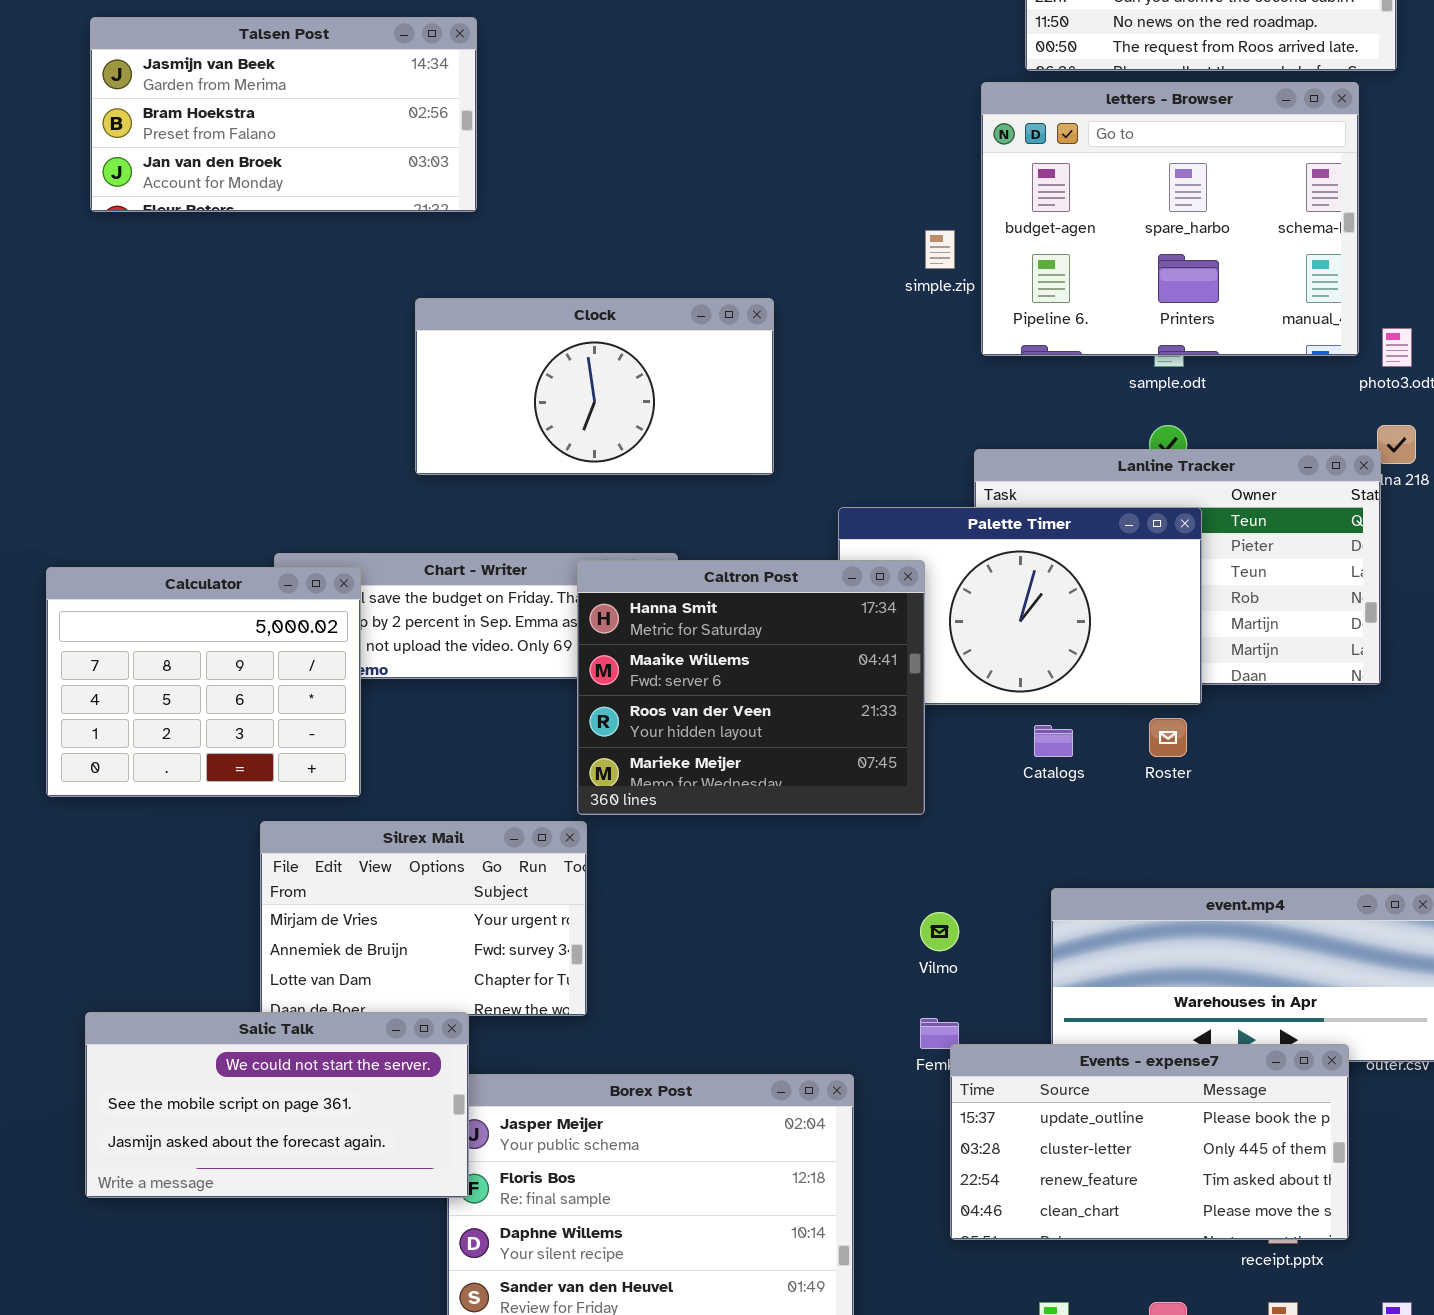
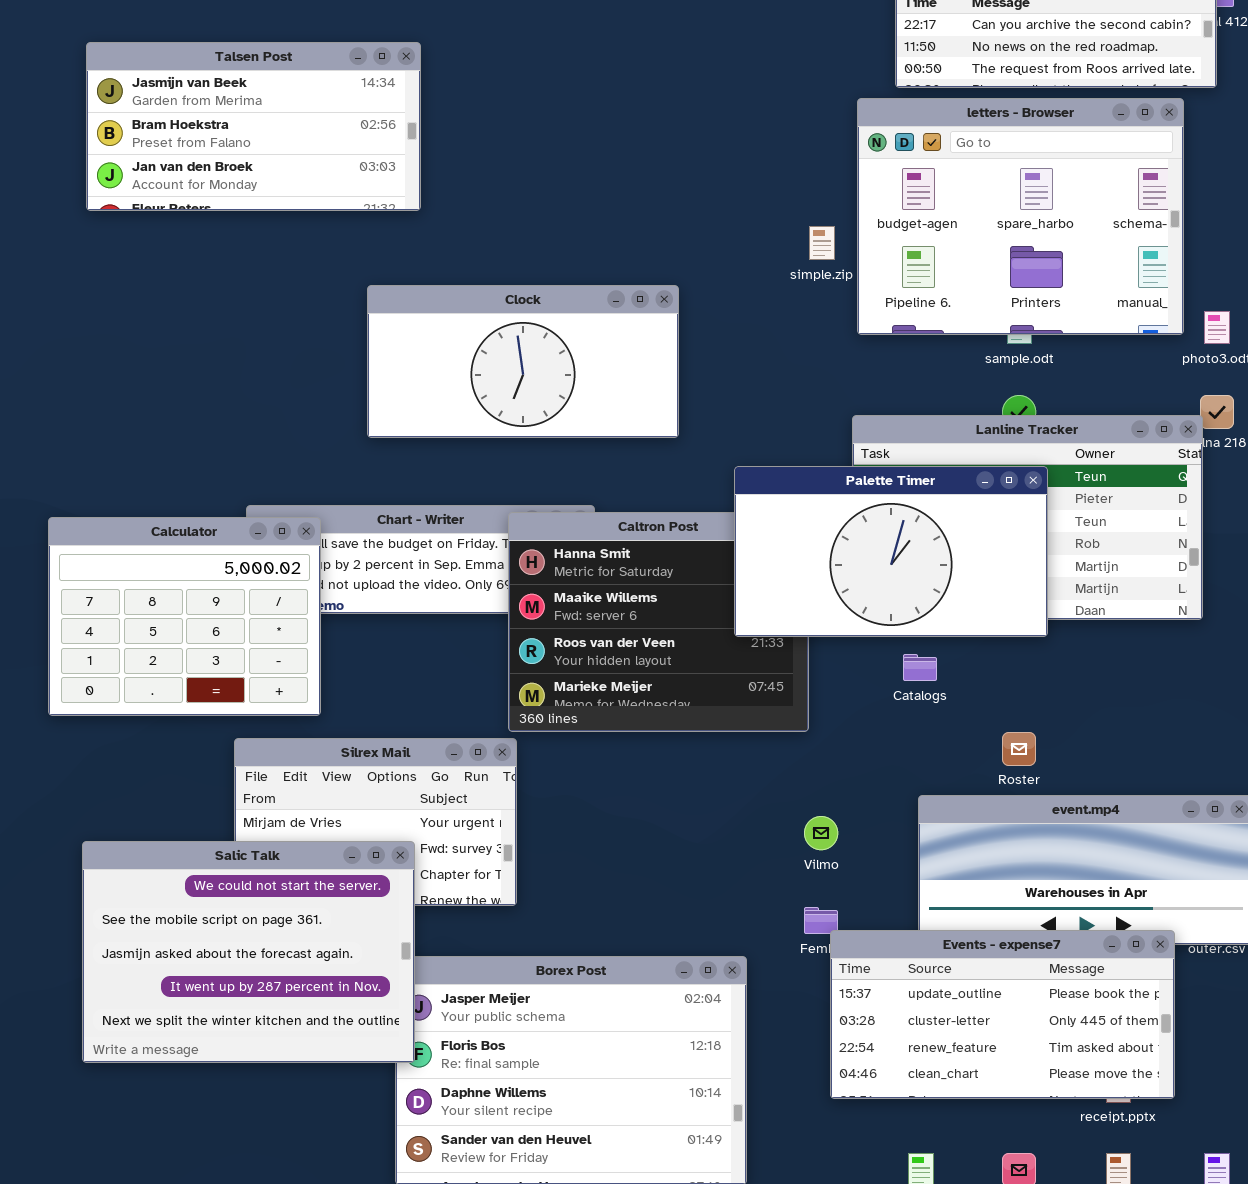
Palette Timer: [838,507,1202,705] -> [734,466,1048,637], raised
Roster: [1149,718,1187,757] -> [1002,732,1036,766], moved
Salic Talk: [85,1012,469,1198] -> [82,841,415,1063], resized

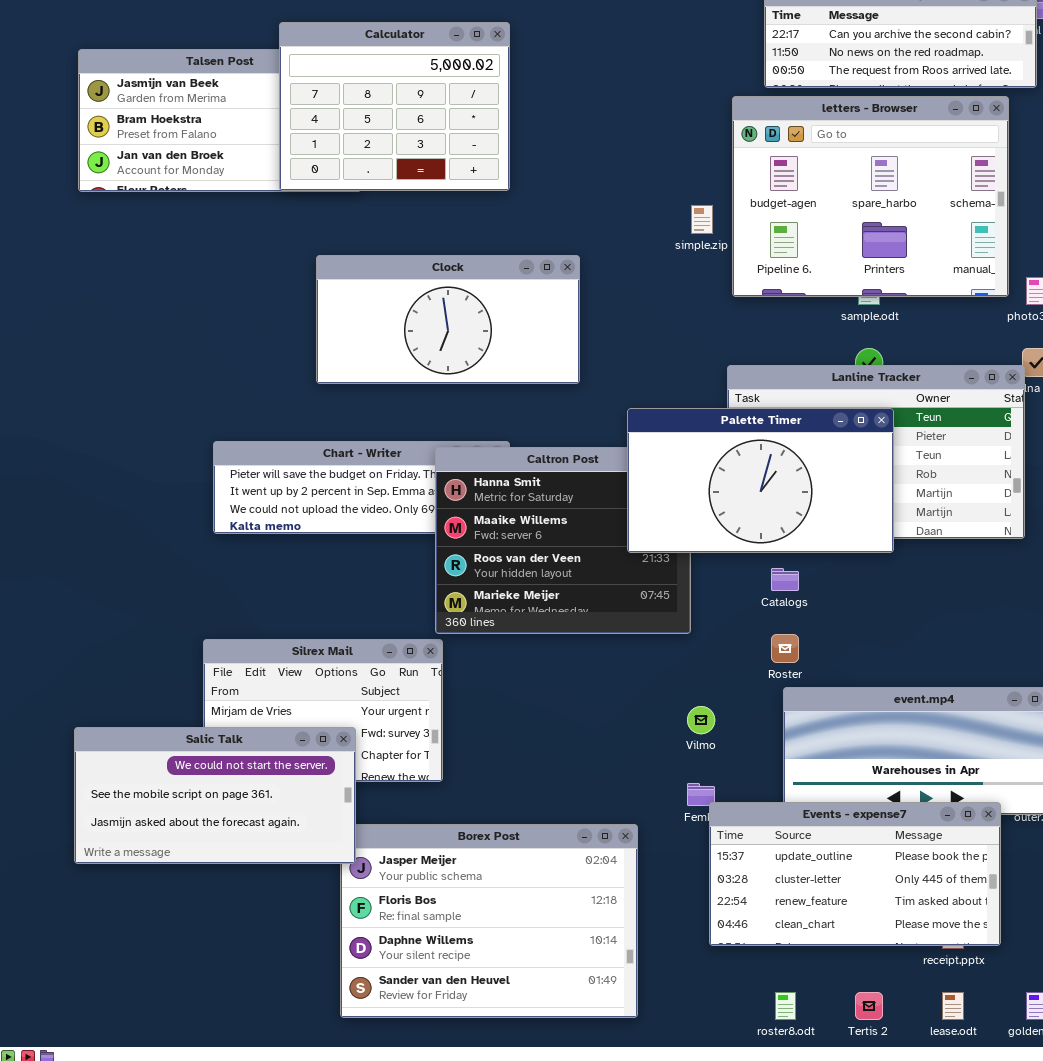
Calculator: [48,517,321,716] -> [279,22,510,191], moved
Roster: [1002,732,1036,766] -> [771,634,799,663], moved
Salic Talk: [82,841,415,1063] -> [74,727,356,864], resized

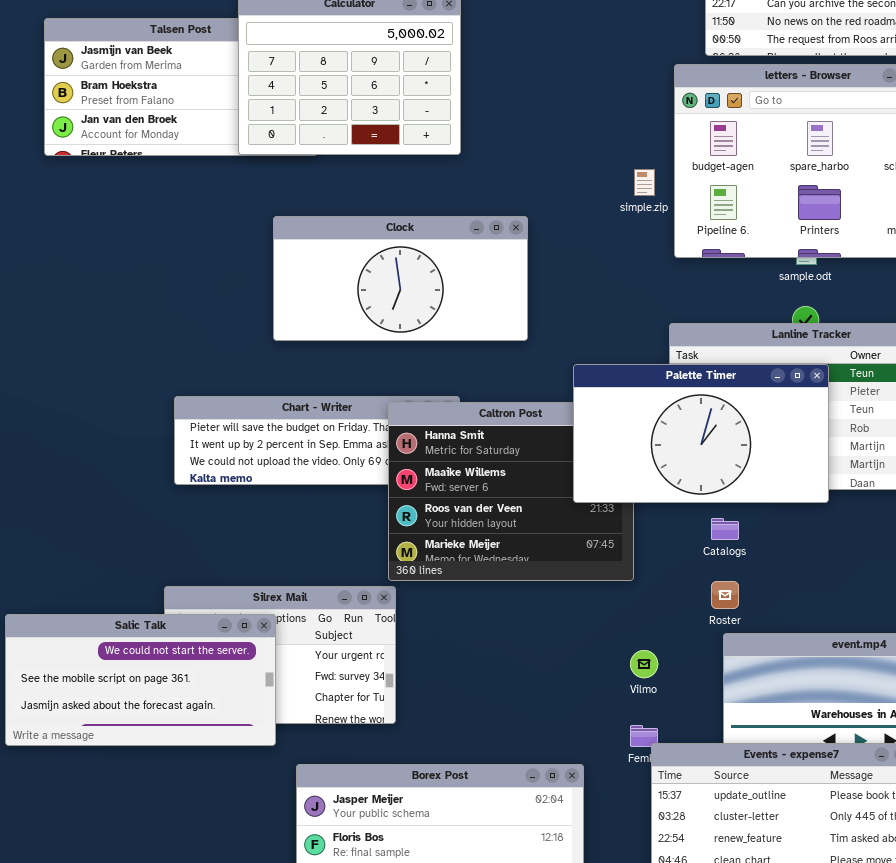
Salic Talk: [74,727,356,864] -> [5,614,276,746], moved

